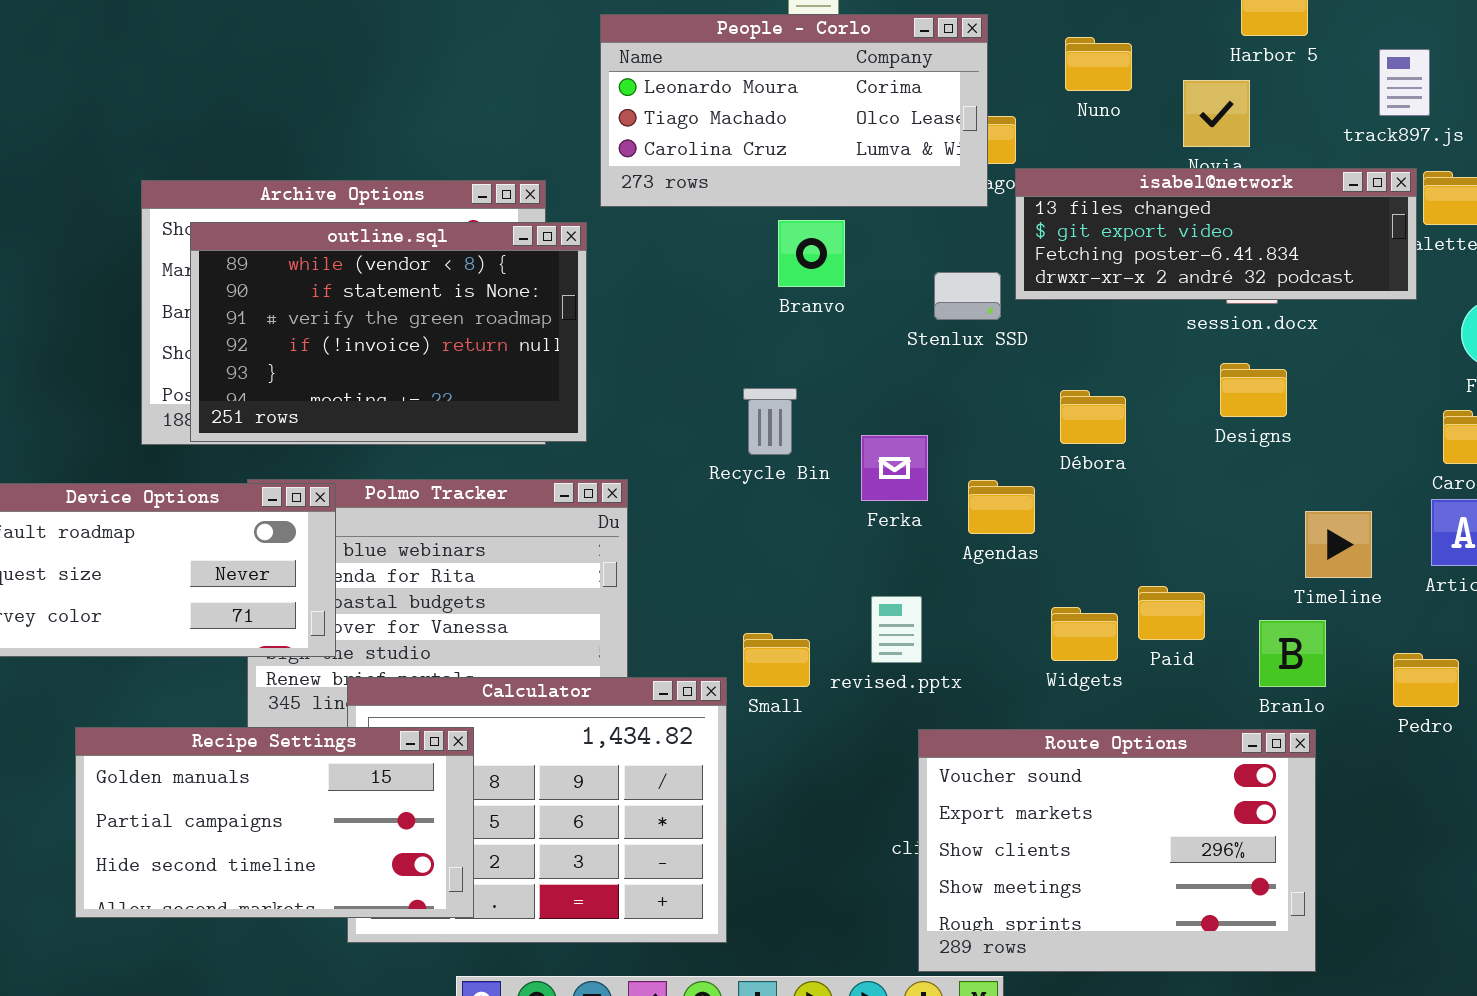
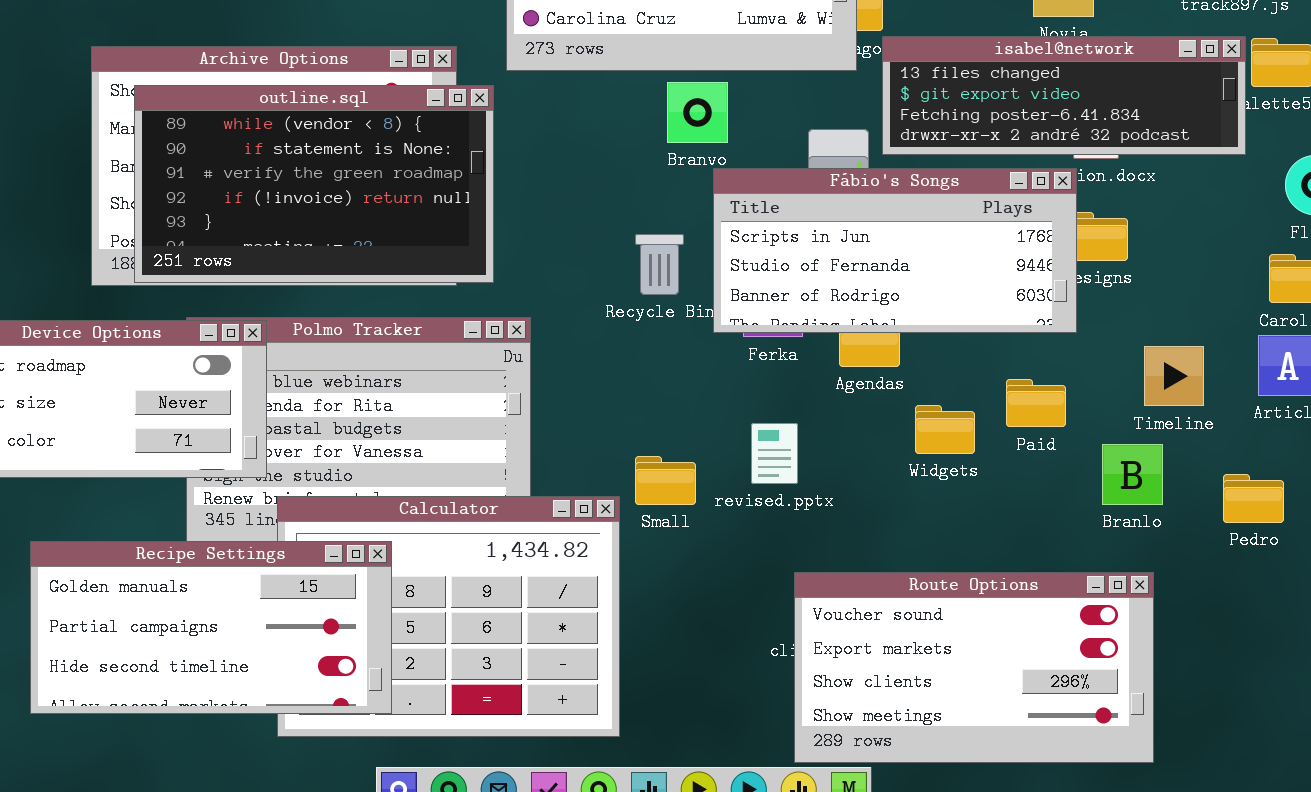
Fábio's Songs: none -> [713,168,1077,333], opened
Paid: [1138,586,1205,640] -> [1006,379,1066,427], moved
Widgets: [1051,607,1118,661] -> [915,405,975,454], moved
Route Options: [918,729,1316,972] -> [794,572,1154,763], resized

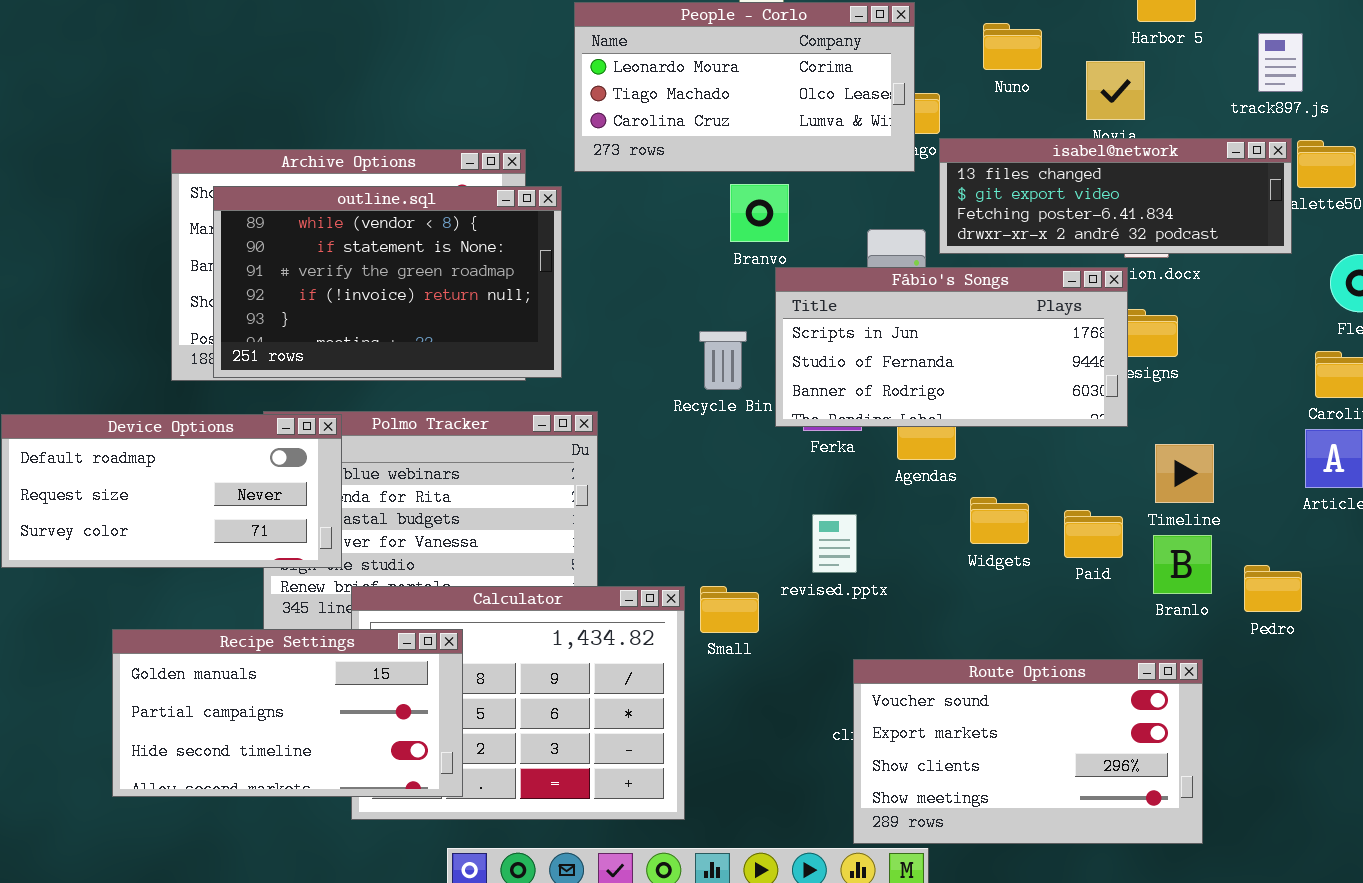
Timeline: [1144,346,1204,406] -> [1155,444,1214,503], moved
Paid: [1006,379,1066,427] -> [1064,510,1123,558], moved
Small: [635,456,696,505] -> [700,586,759,633], moved
Pedro: [1223,474,1284,523] -> [1244,565,1302,612], moved

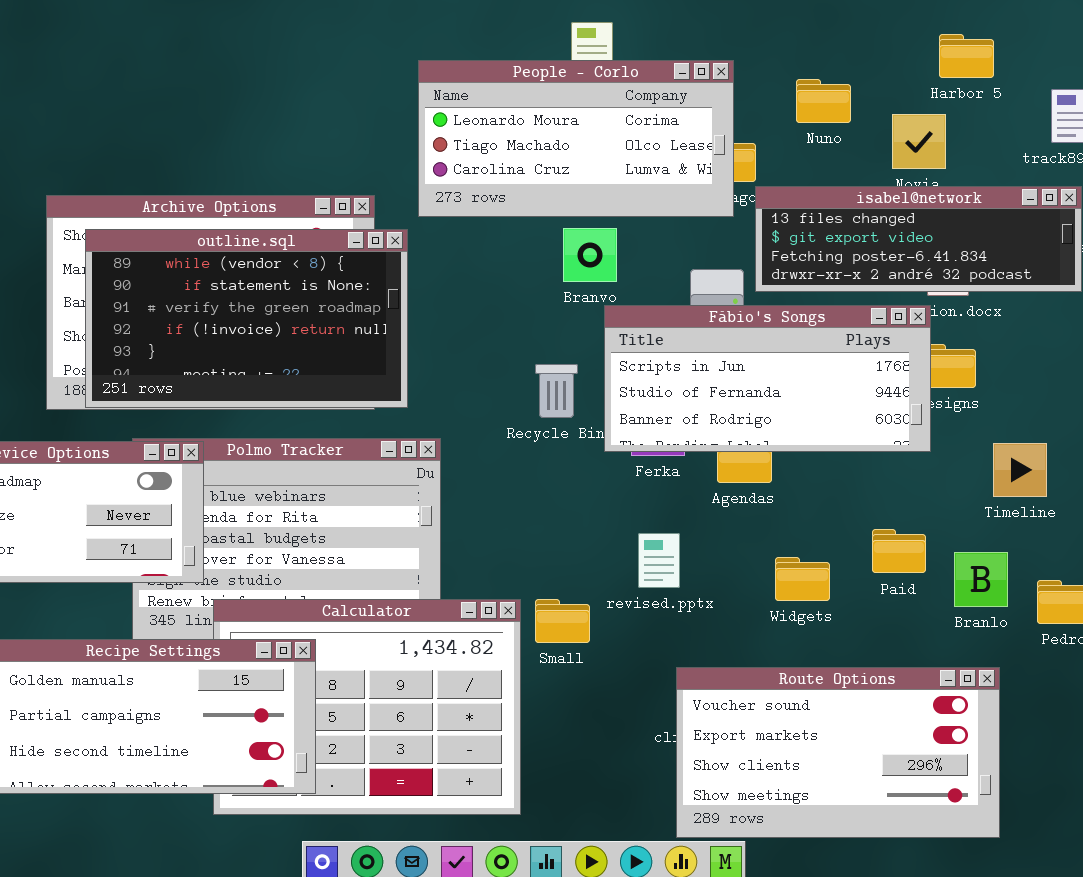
Timeline: [1155,444,1214,503] -> [993,443,1047,497], moved
Widgets: [970,497,1029,544] -> [775,557,830,601], moved

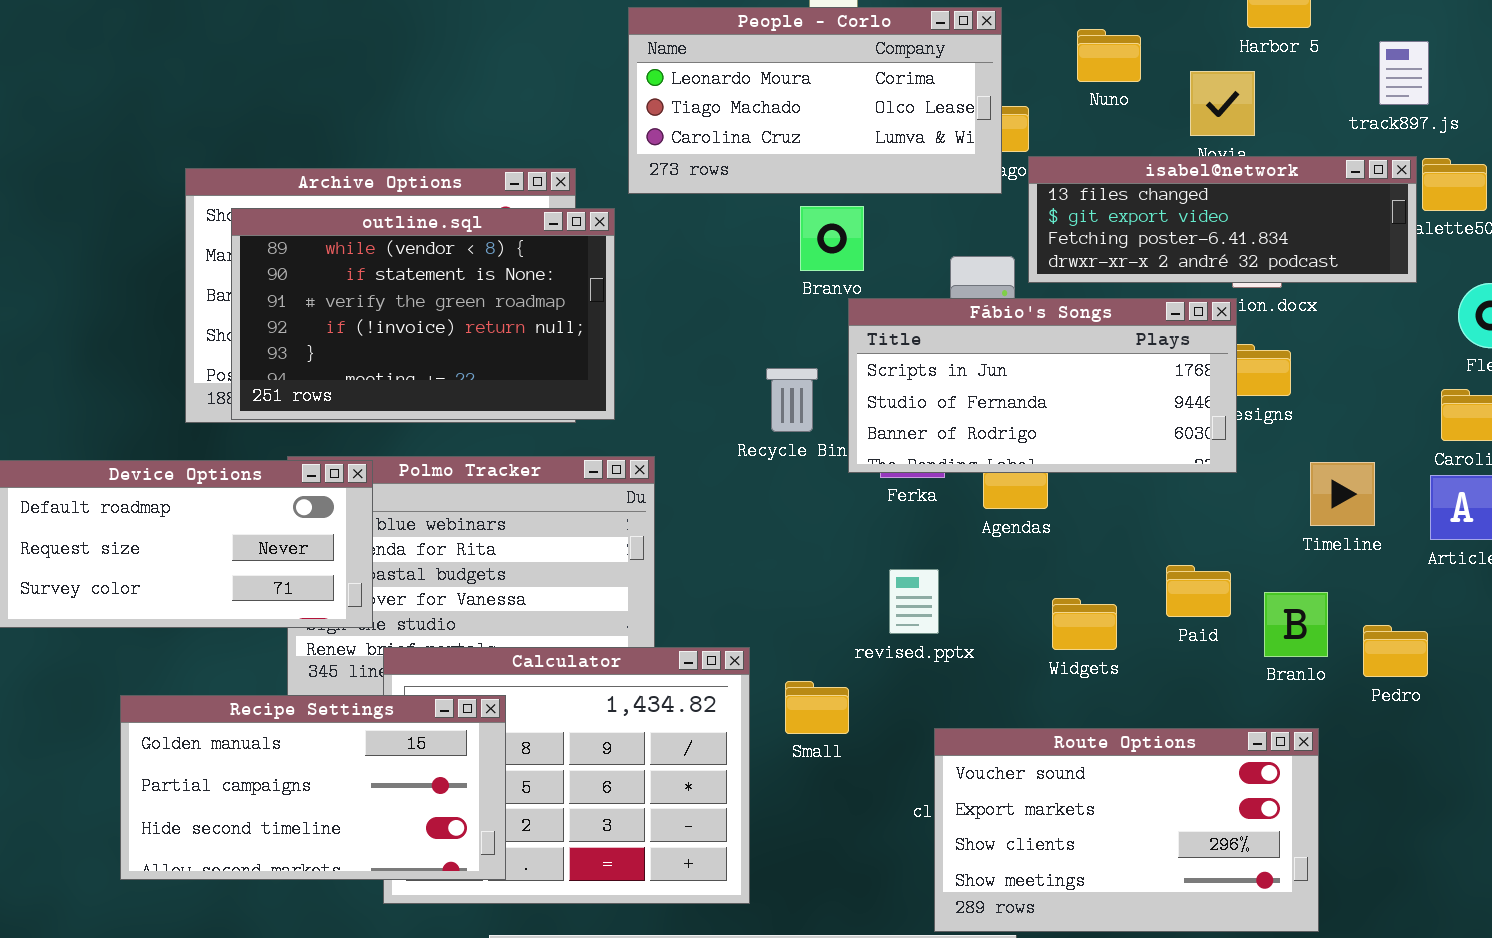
Small: [535,599,590,643] -> [785,681,849,734], moved

